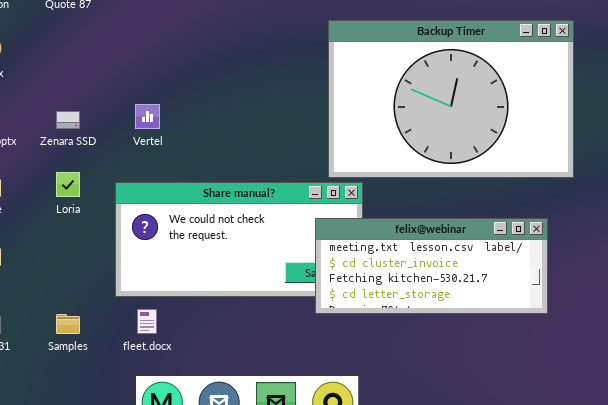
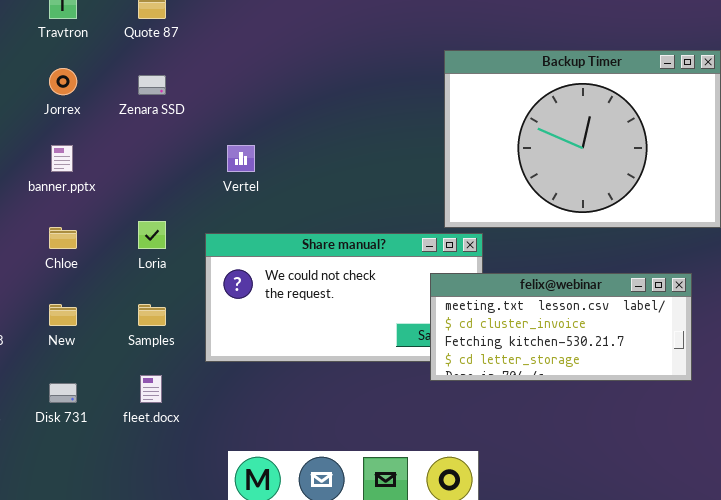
Zenara SSD: [56,111,80,129] -> [138,75,166,95], moved
fleet.docx: [137,309,157,334] -> [140,375,162,403], moved
Samples: [56,314,80,334] -> [138,304,166,326], moved

